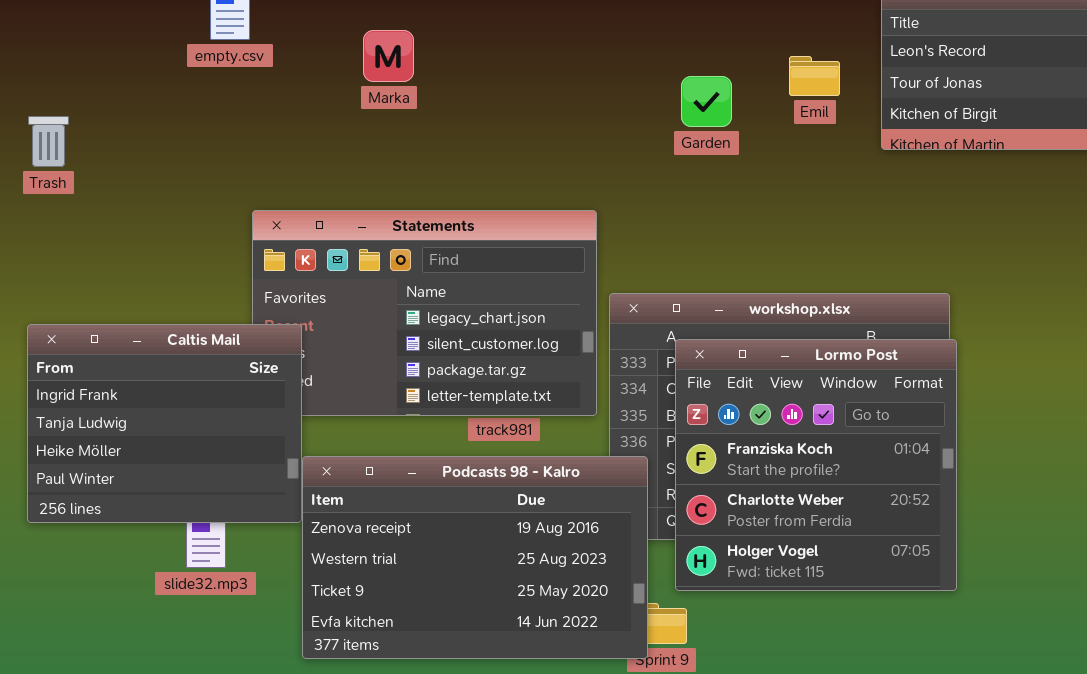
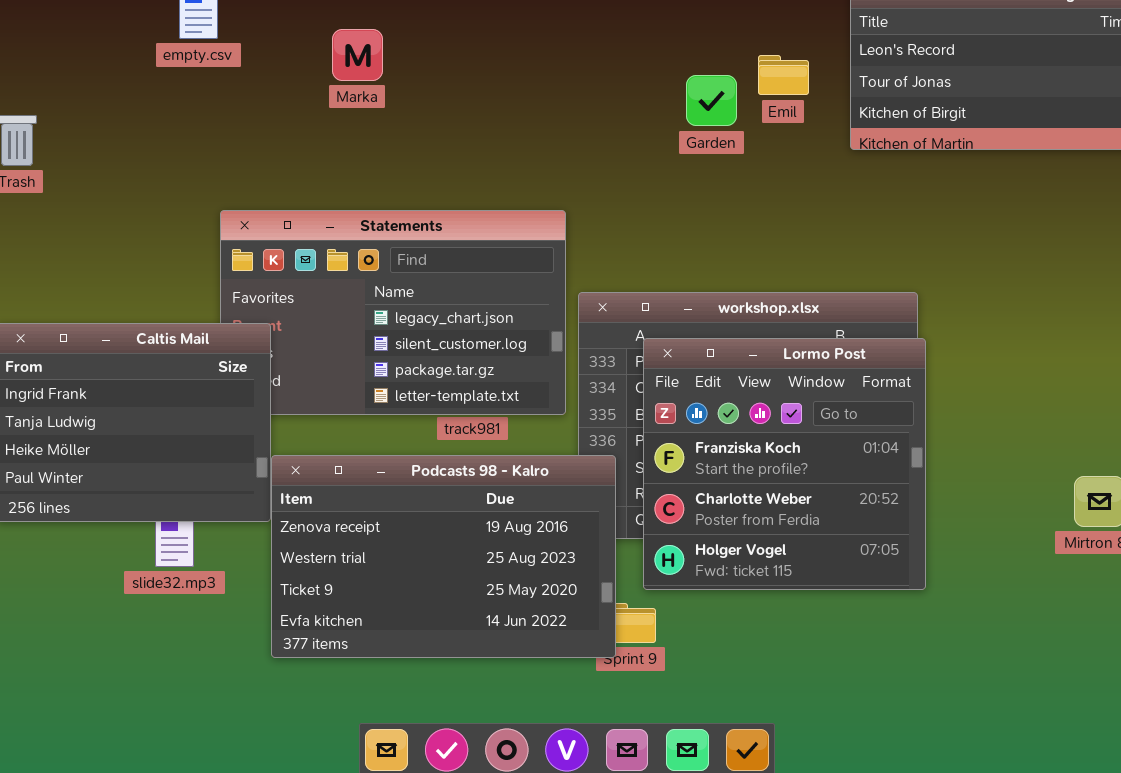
Garden: [681,76,732,127] -> [686,75,737,126], moved

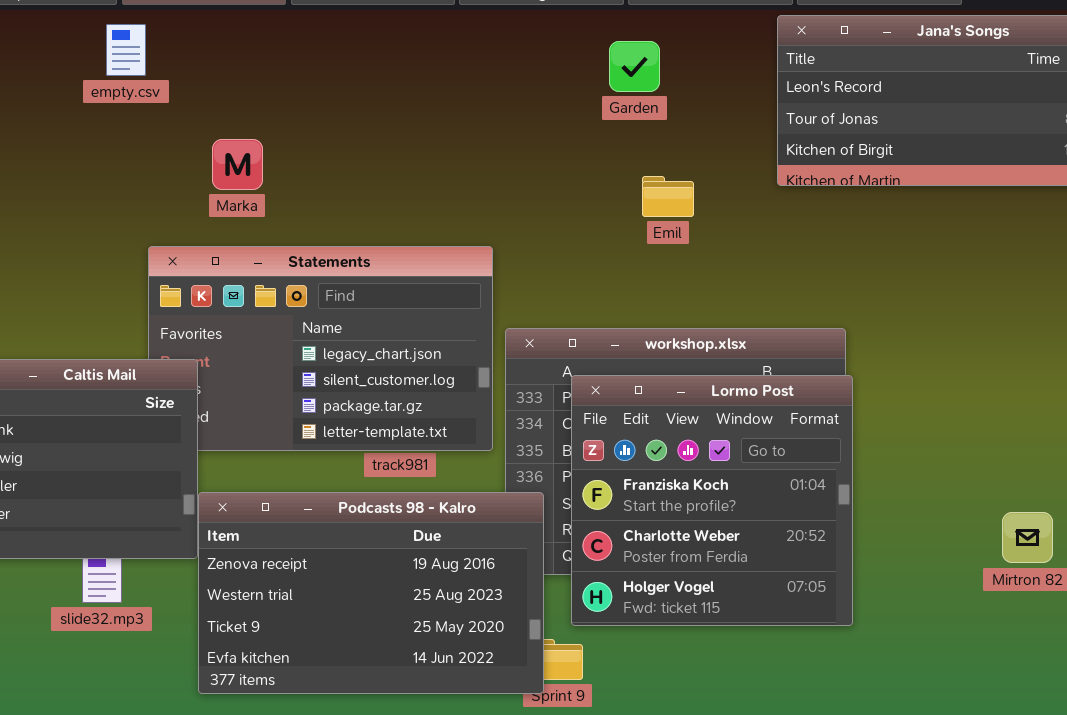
Marka: [332,29,383,81] -> [212,139,263,190], moved
Emil: [758,55,809,95] -> [642,176,694,217], moved
Garden: [686,75,737,126] -> [609,41,660,92], moved

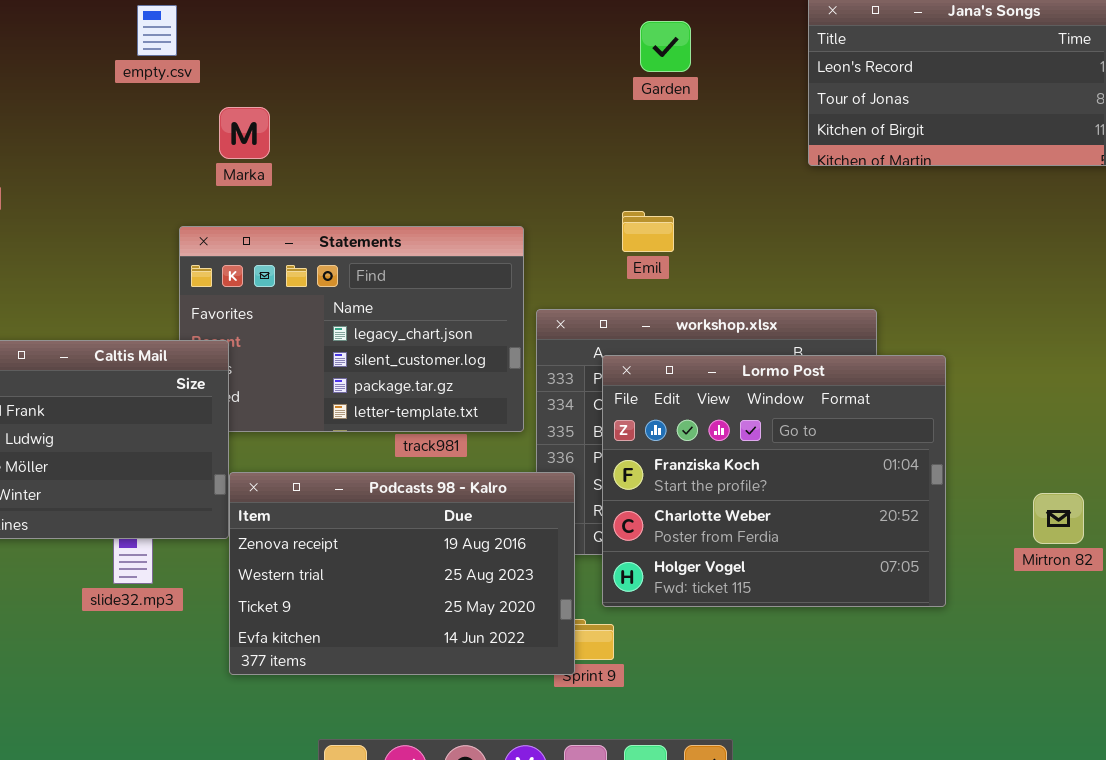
Marka: [212,139,263,190] -> [219,107,270,159], moved
Emil: [642,176,694,217] -> [622,211,674,252], moved
Lormo Post: [571,375,853,626] -> [602,355,946,607], resized

